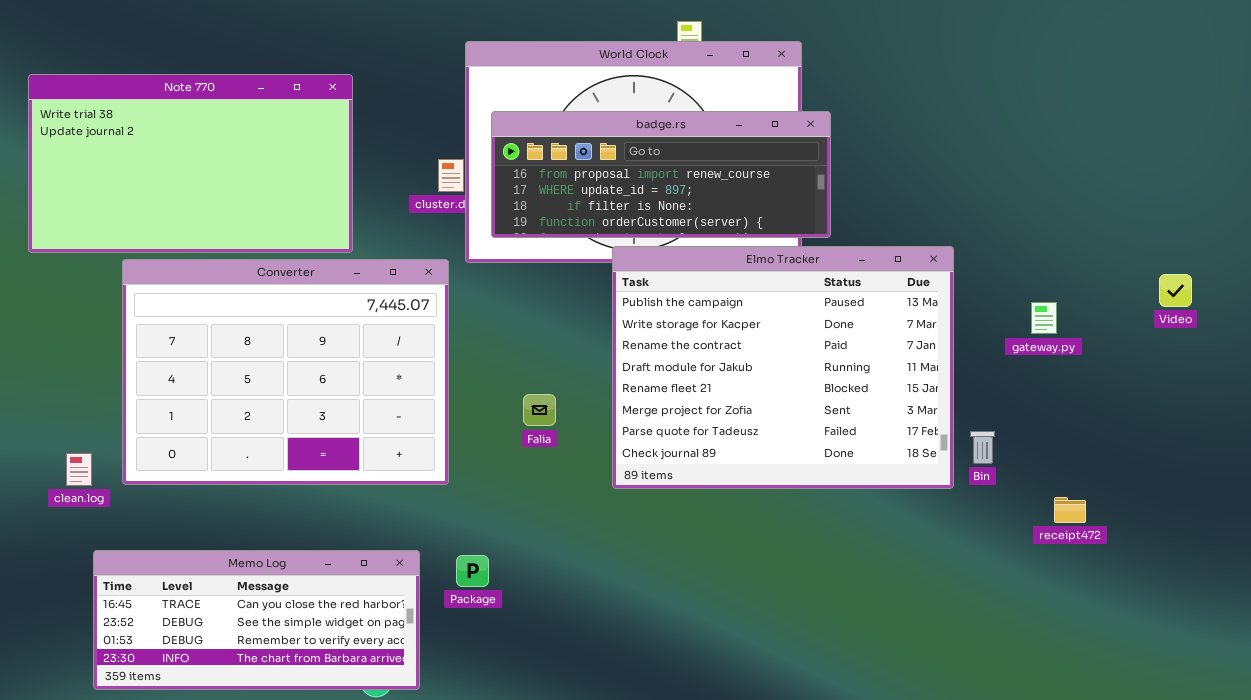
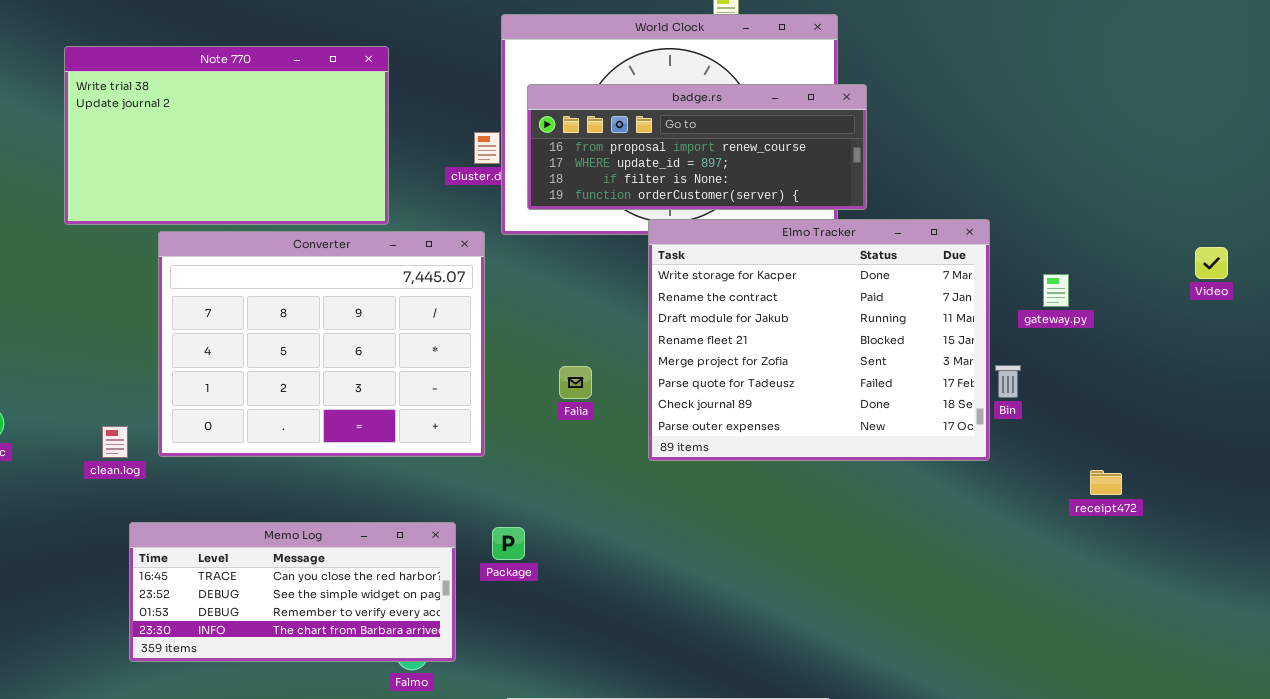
Elmo Tracker: [612,246,954,489] -> [648,219,990,461], scrolled down 1 row
gateway.py: [1031,302,1057,334] -> [1043,274,1069,307], moved
Bin: [970,431,995,464] -> [995,365,1021,398], moved

